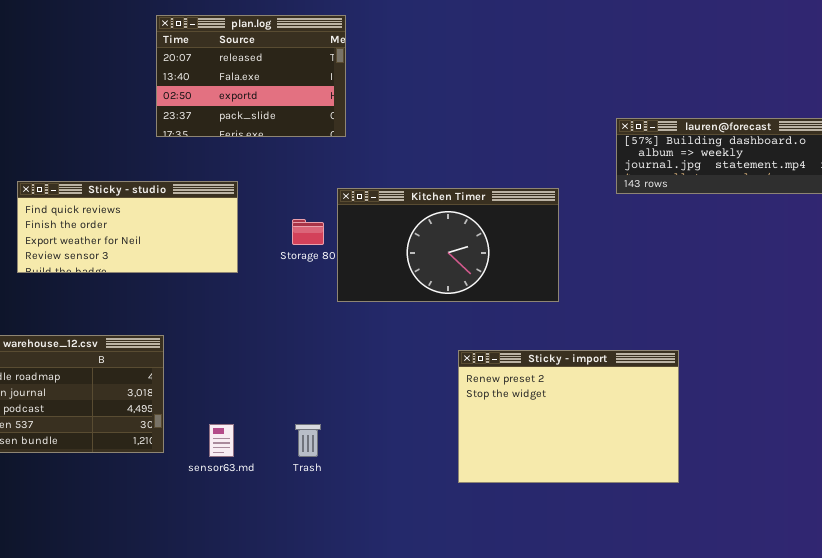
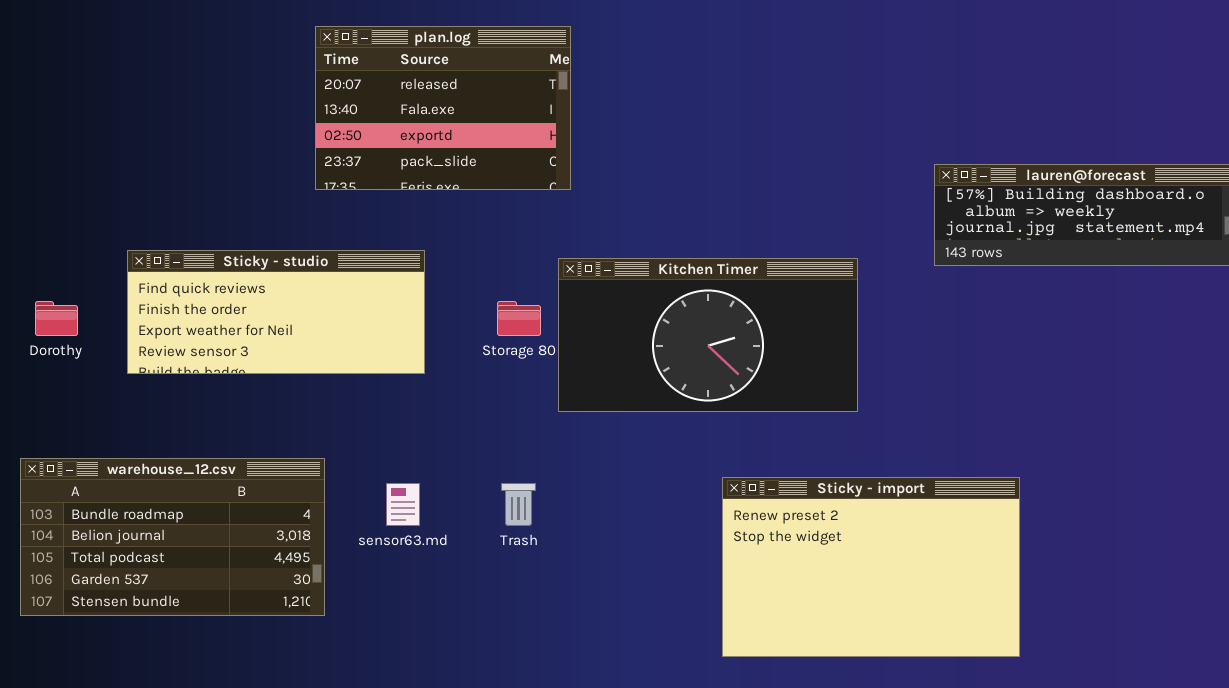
sensor63.md: [209,424,234,457] -> [386,483,420,526], moved
Trash: [295,424,321,457] -> [501,483,536,526], moved

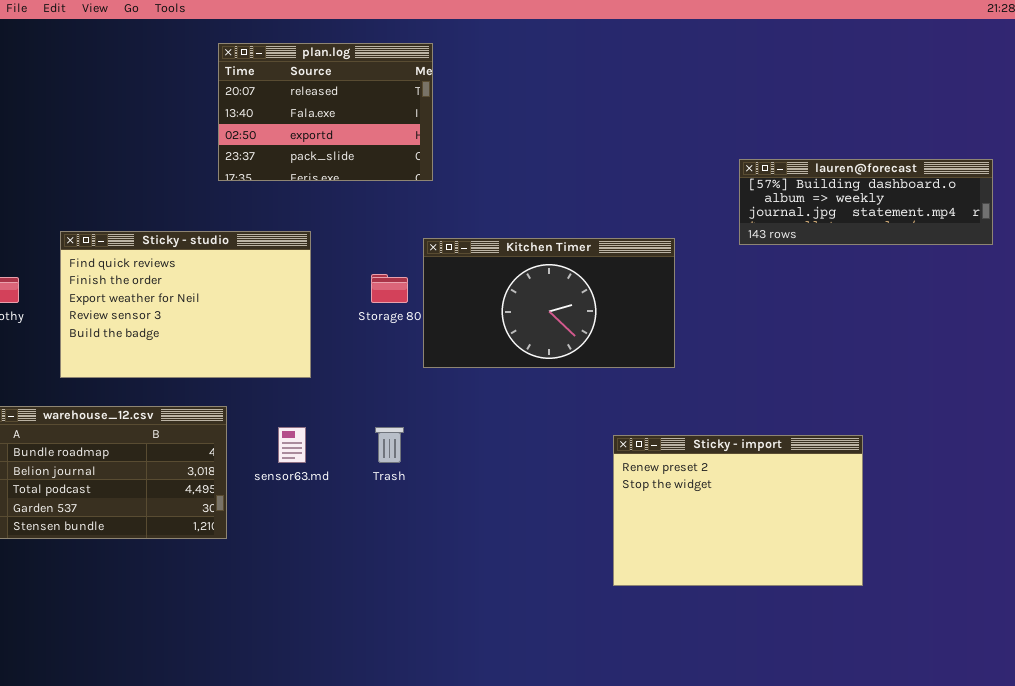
Sticky - studio: [127,250,425,374] -> [60,231,311,378], resized
Sticky - import: [722,477,1020,657] -> [613,435,863,586], moved

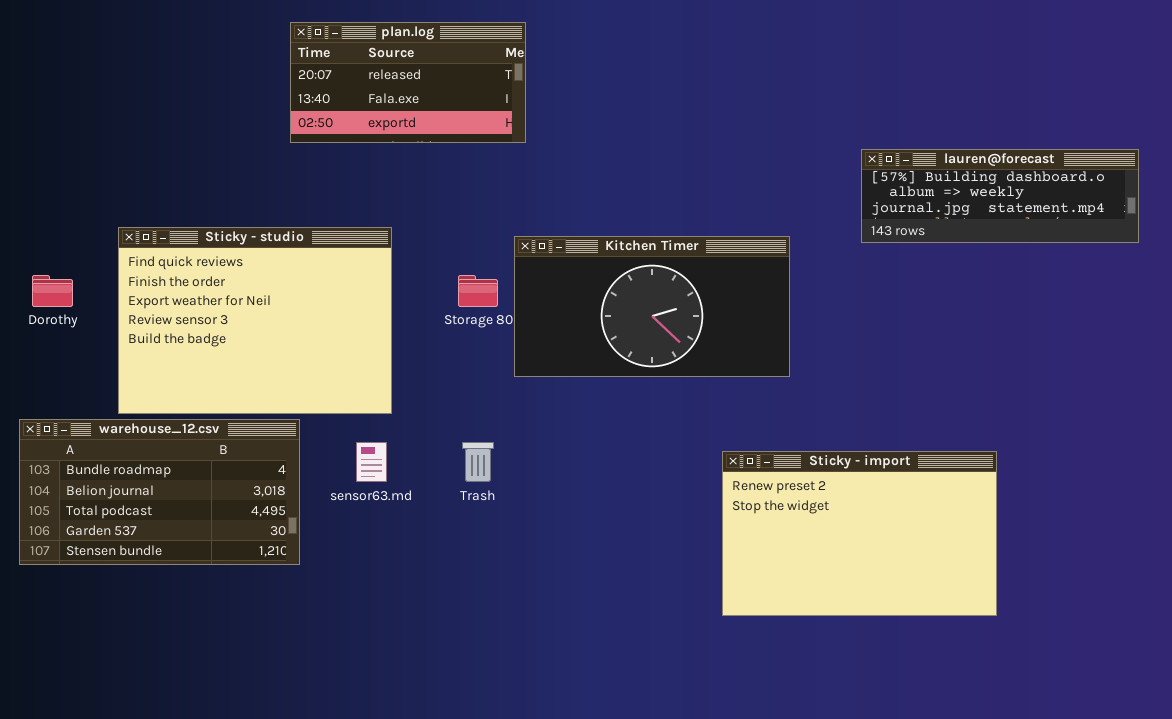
plan.log: [218,43,433,181] -> [290,22,526,143], resized
Sticky - studio: [60,231,311,378] -> [118,227,392,414], resized

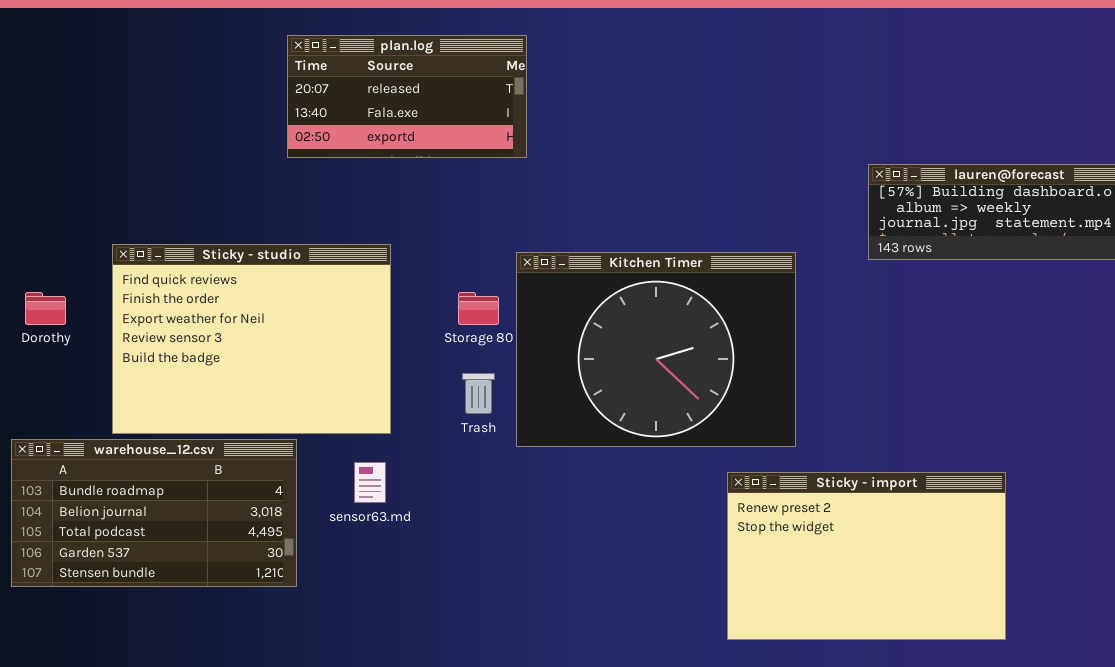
Kitchen Timer: [514,236,790,377] -> [516,252,796,447], resized
Trash: [462,442,494,482] -> [462,373,495,414], moved

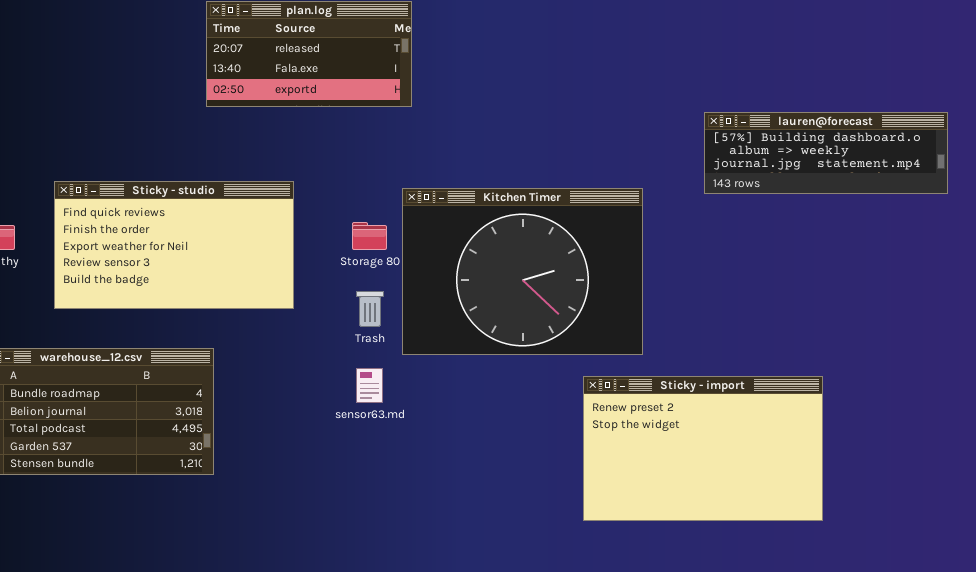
Sticky - studio: [112,244,391,434] -> [54,181,294,309], resized
sensor63.md: [354,462,386,503] -> [356,368,383,403], moved

